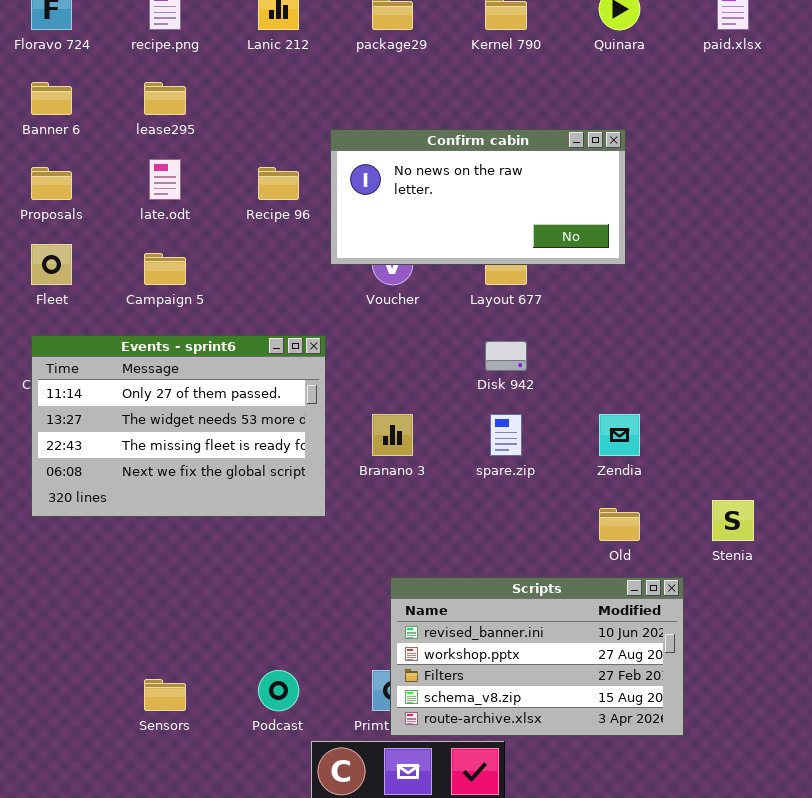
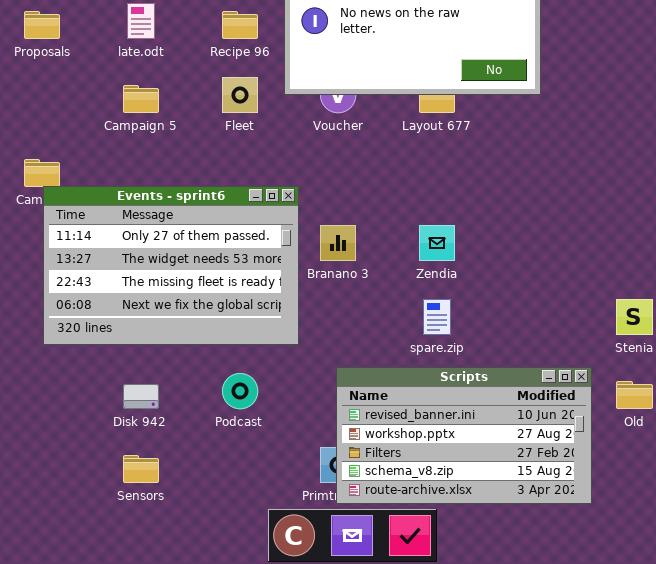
Fleet: [31,244,72,285] -> [222,77,258,113], moved
Events - sprint6: [31,335,326,517] -> [43,186,299,345], moved
Disk 942: [485,341,527,371] -> [123,384,159,409], moved
spare.zip: [490,414,522,456] -> [423,299,451,335], moved
Zendia: [599,414,640,456] -> [419,225,455,261], moved
Old: [599,508,640,541] -> [616,381,653,409], moved
Podcast: [258,670,299,711] -> [222,373,258,409], moved

